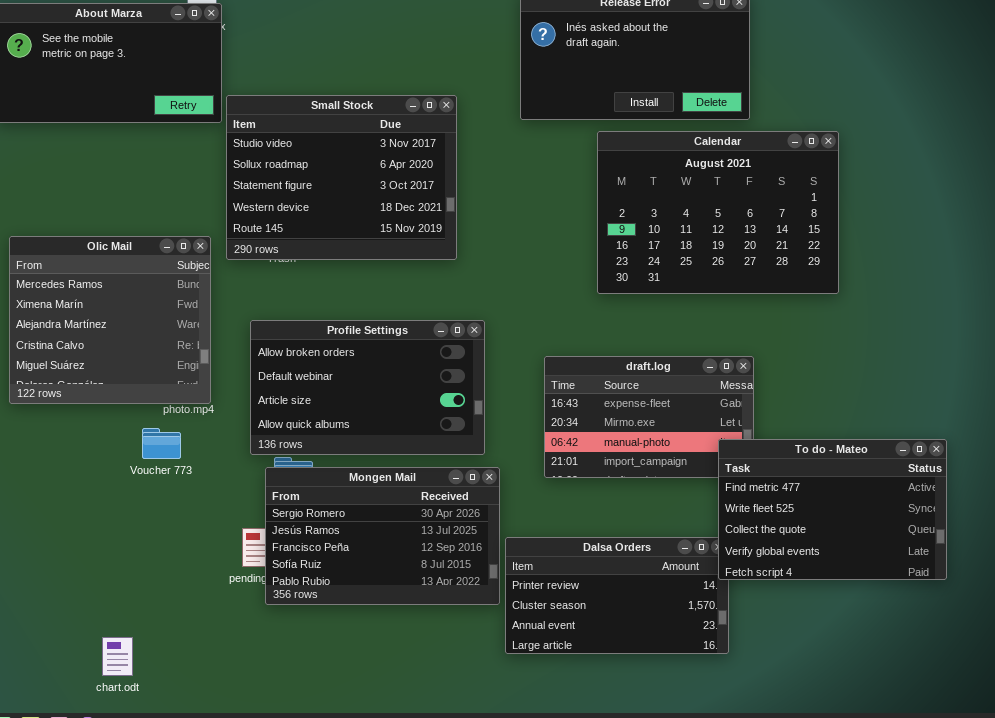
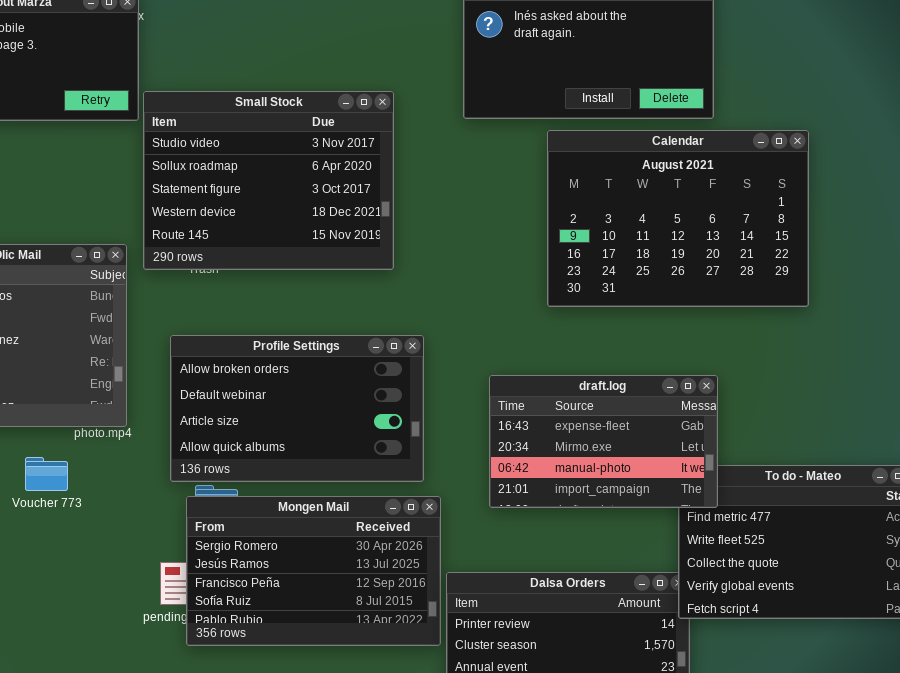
draft.log: [544,356,754,478] -> [489,375,718,508], raised
Voucher 773: [142,428,181,459] -> [25,457,68,491], moved

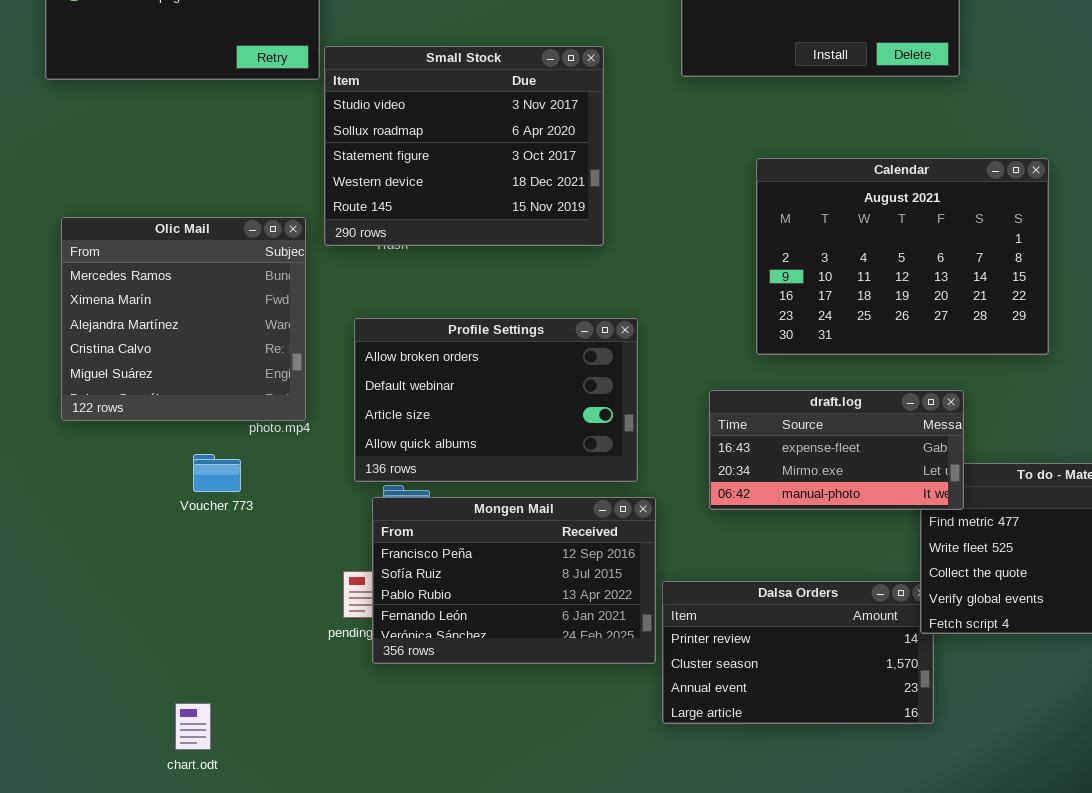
Calendar: [547,130,809,307] -> [756,158,1049,355], moved
draft.log: [489,375,718,508] -> [709,390,964,510], resized
Mongen Mail: [186,496,441,646] -> [372,497,656,664], scrolled down 2 rows

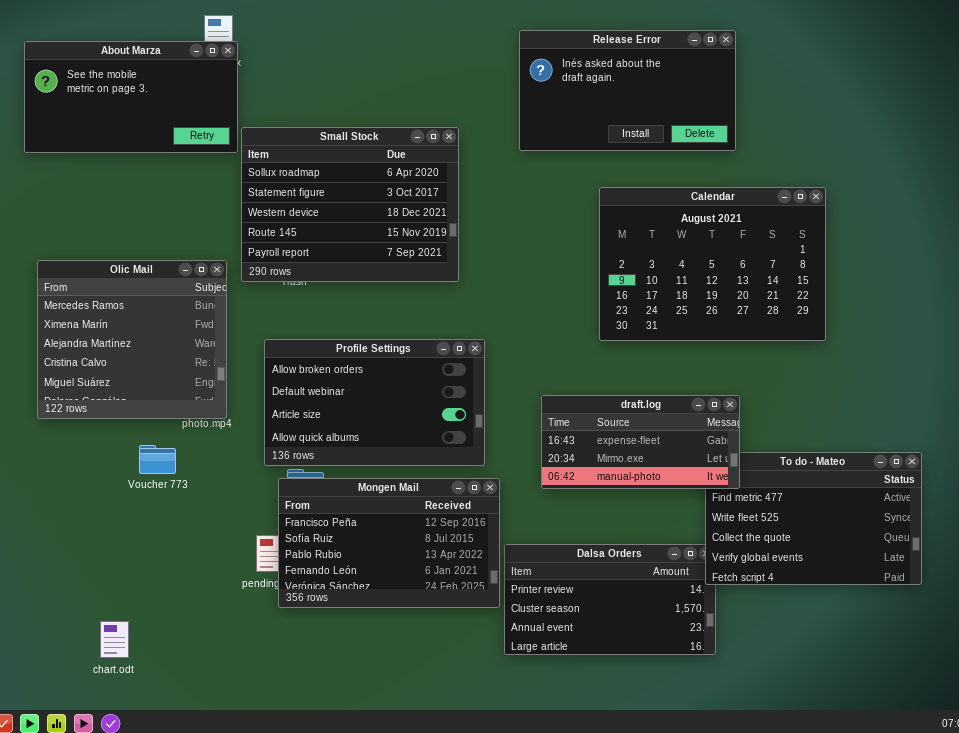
Small Stock: [324,46,604,246] -> [241,127,459,282], scrolled down 1 row
Calendar: [756,158,1049,355] -> [599,187,826,341], moved
chart.odt: [175,703,211,750] -> [100,621,129,658], moved

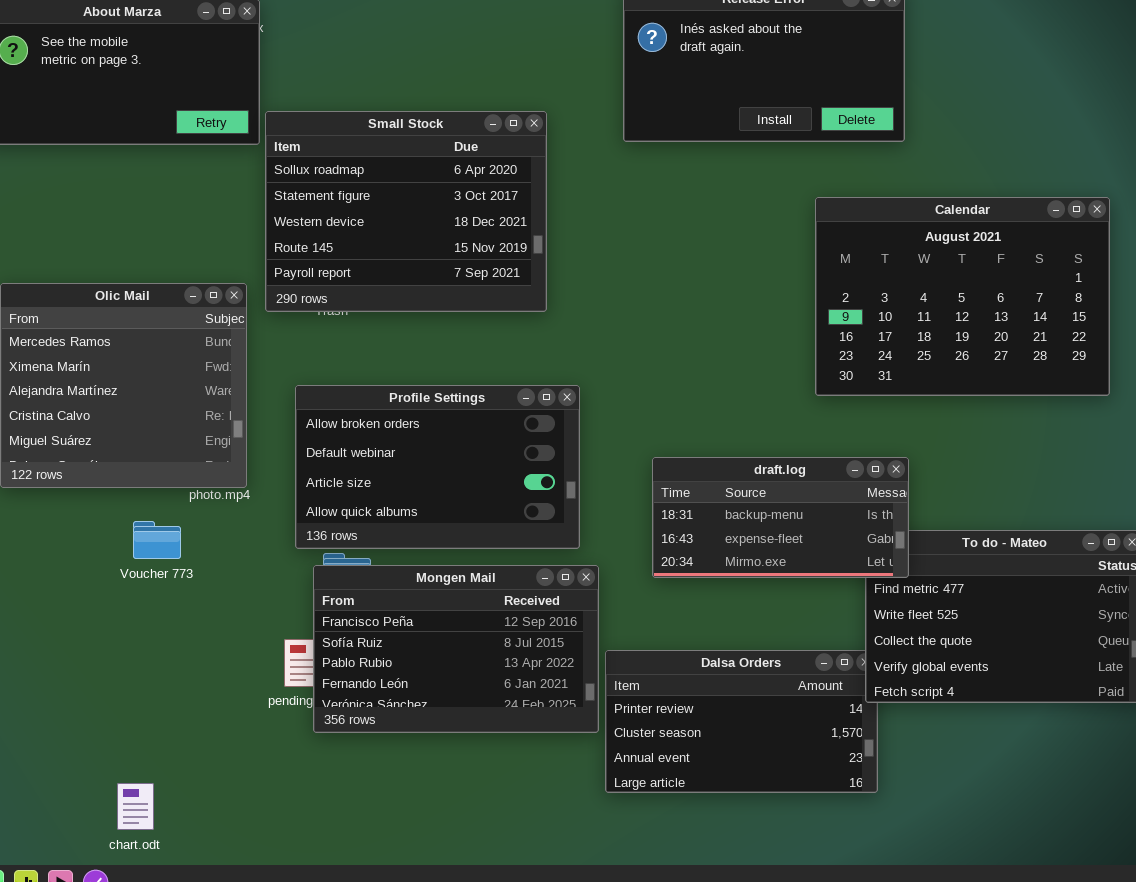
Calendar: [599,187,826,341] -> [815,197,1110,396], moved
draft.log: [541,395,740,489] -> [652,457,909,578], scrolled up 1 row
chart.odt: [100,621,129,658] -> [117,783,154,830], moved

